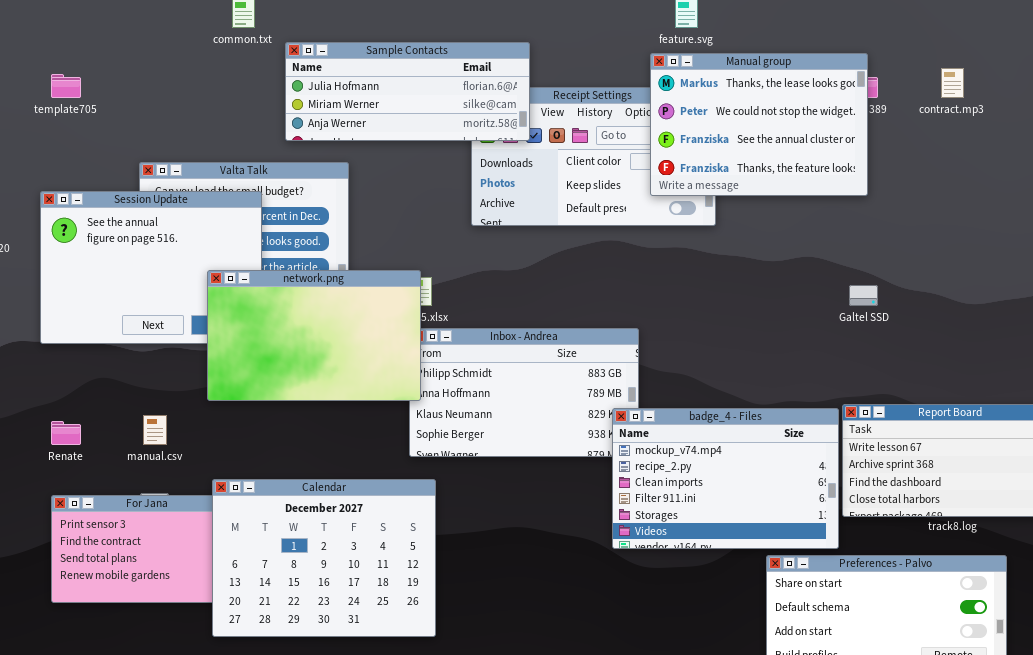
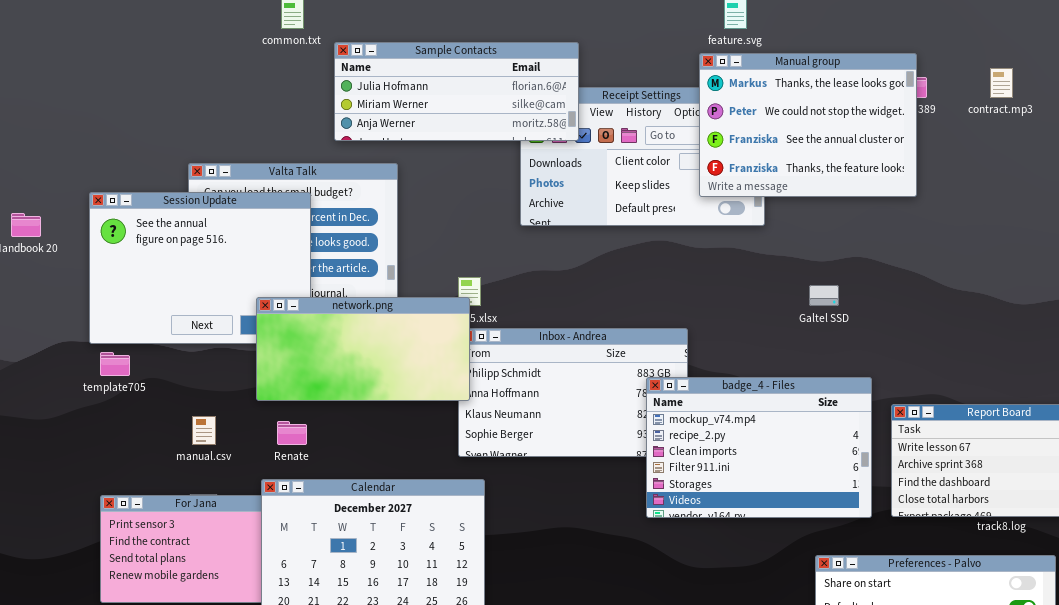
template705: [51,74,81,98] -> [100,352,130,376], moved
network.png: [207,270,421,401] -> [256,297,470,401], resized
Galtel SSD: [849,285,878,306] -> [809,285,839,306], moved
badge_4 - Files: [612,408,839,549] -> [646,377,872,518], moved
Renate: [51,421,81,445] -> [277,421,307,445], moved

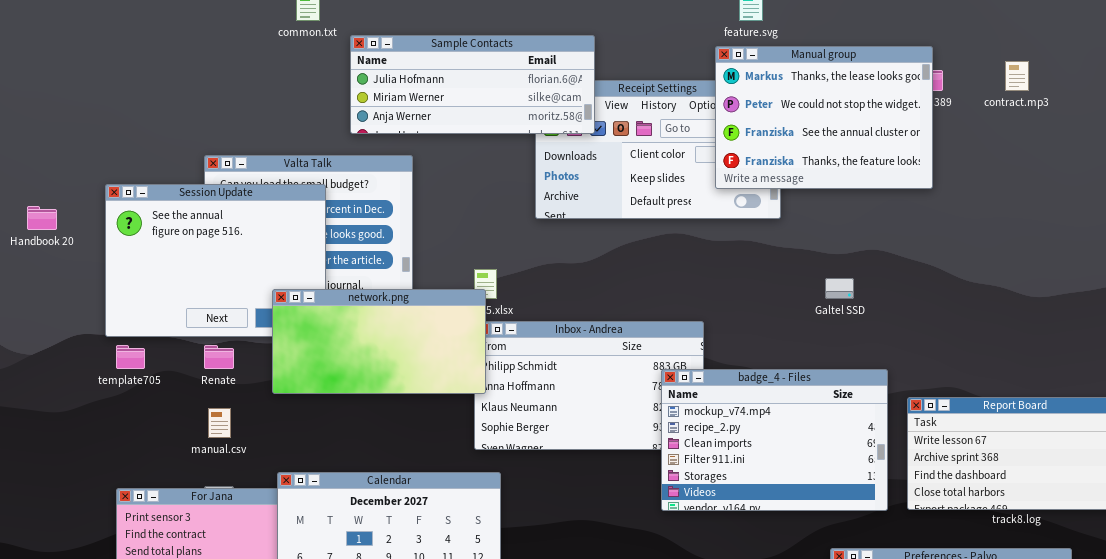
Renate: [277,421,307,445] -> [204,345,234,369], moved

